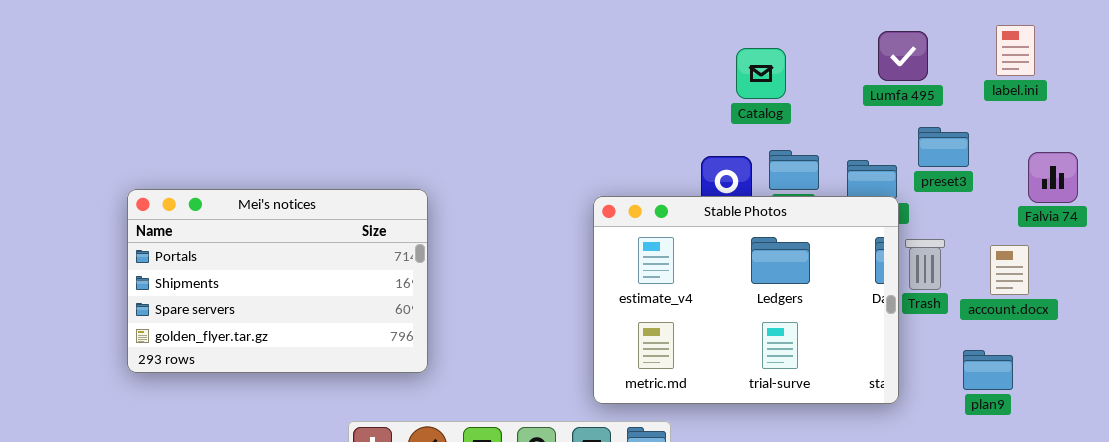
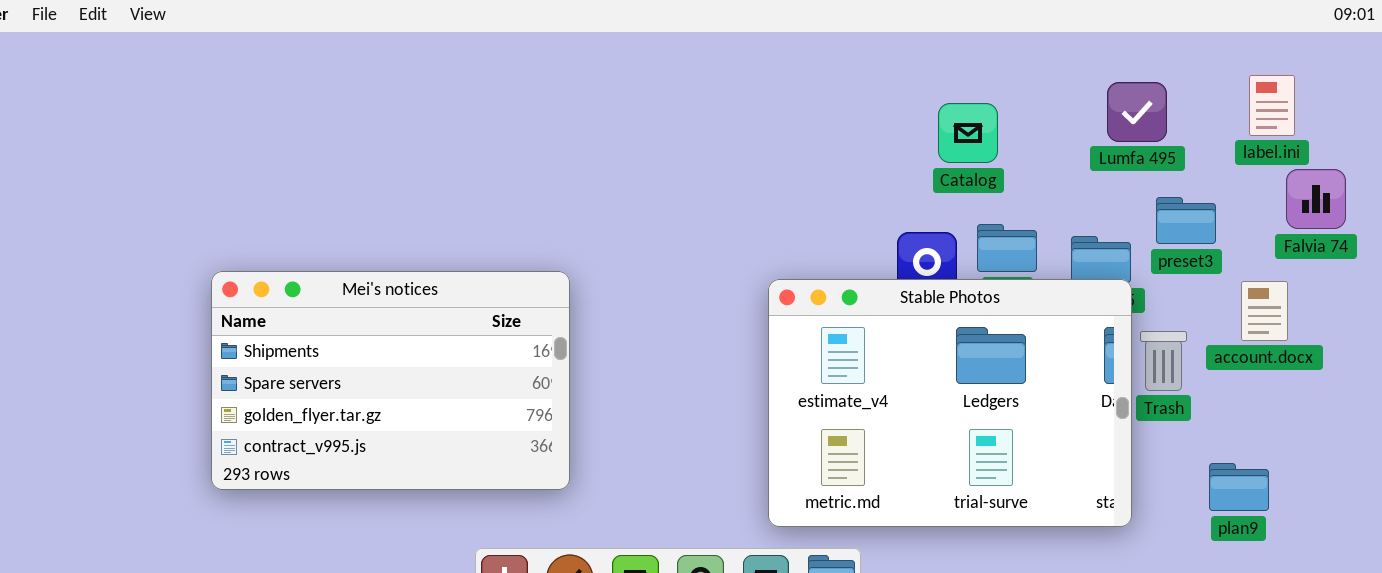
Falvia 74: [1028,152,1078,203] -> [1286,169,1346,229], moved
Mei's notices: [127,189,428,373] -> [211,271,570,490], scrolled down 1 row
account.docx: [990,245,1029,295] -> [1241,281,1288,341], moved

